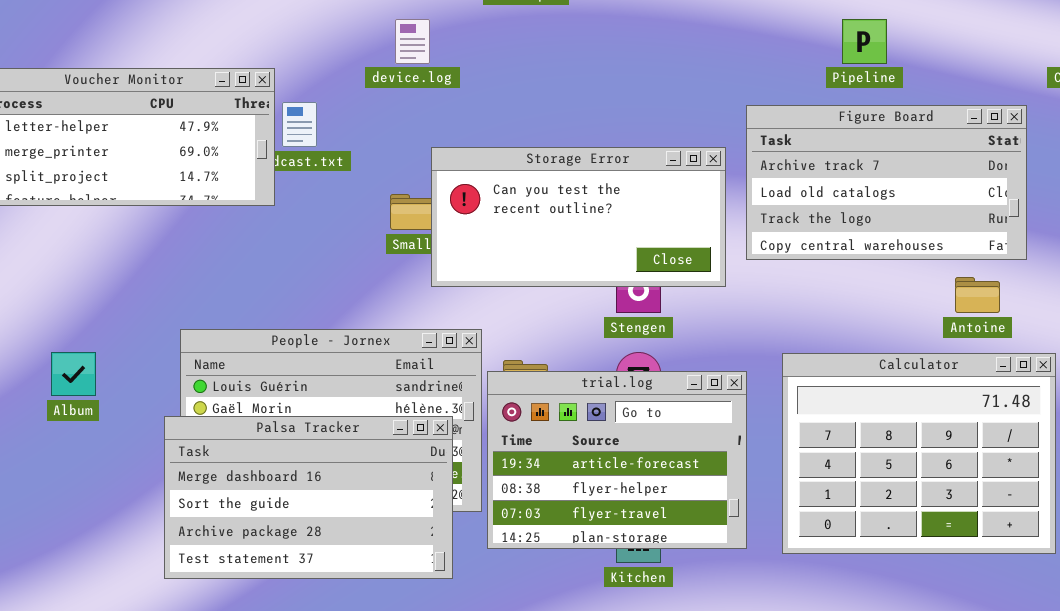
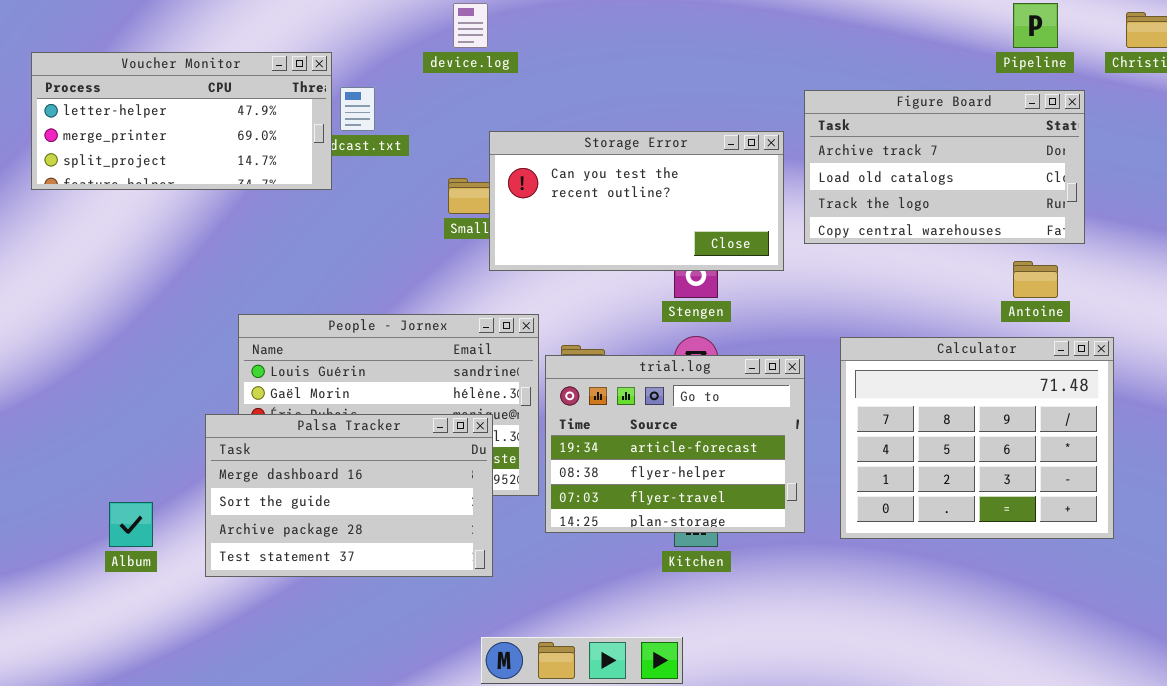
Pipeline: [842,19,887,64] -> [1013,3,1058,48], moved
Album: [51,352,96,396] -> [109,502,153,547], moved
Palsa Tracker: [164,416,453,579] -> [205,414,493,577], moved

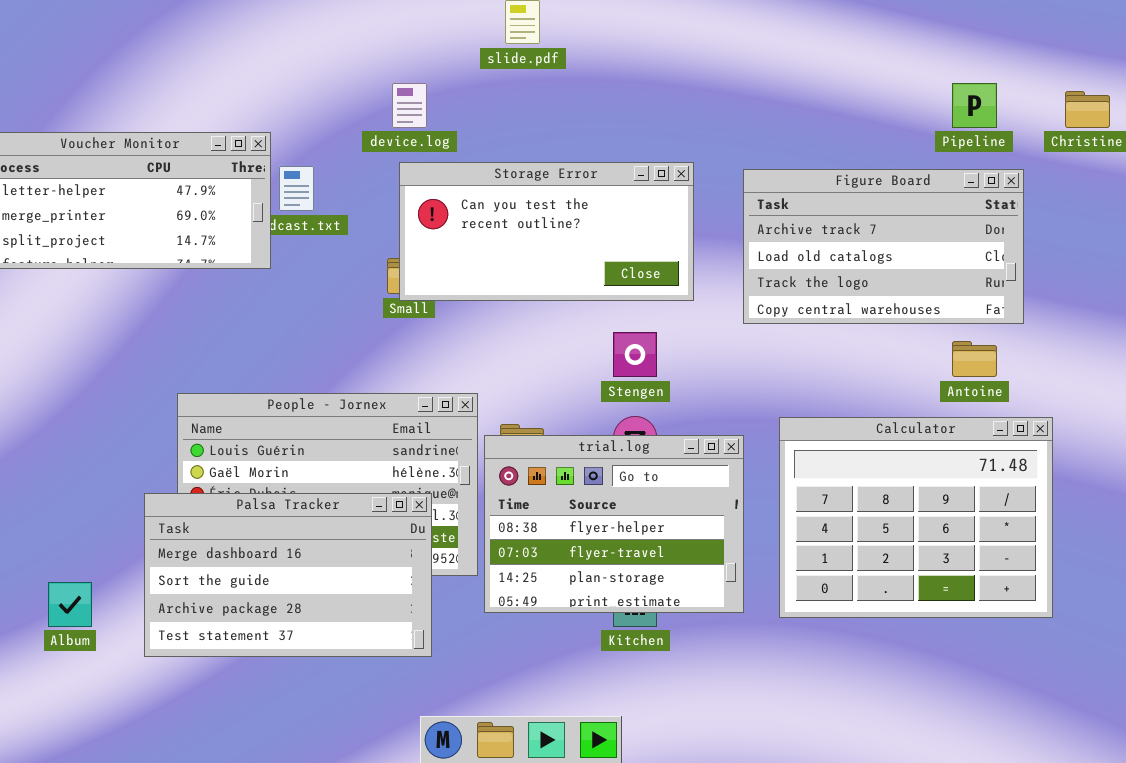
Storage Error: [489,131,784,271] -> [399,162,694,301], moved
trial.log: [545,355,805,533] -> [484,435,744,613], scrolled down 1 row

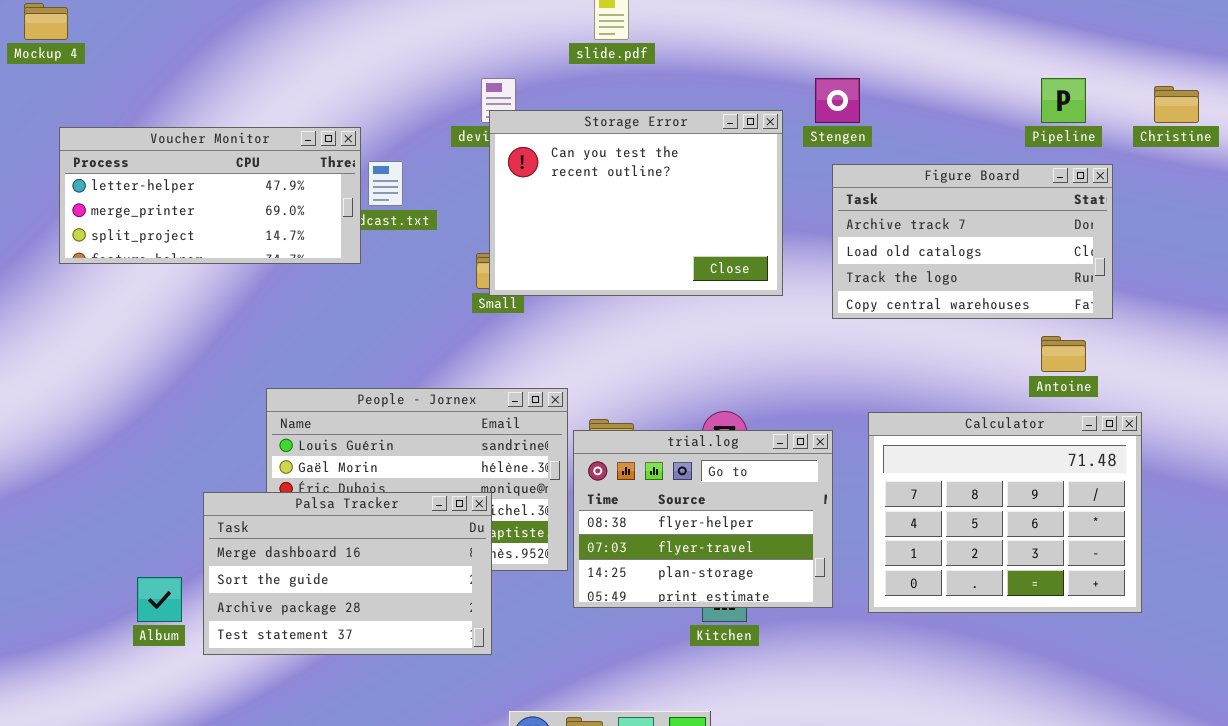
Storage Error: [399,162,694,301] -> [489,110,783,296], resized
Stengen: [613,332,657,377] -> [815,78,860,123], moved
Palsa Tracker: [144,493,432,657] -> [203,492,492,655], moved

